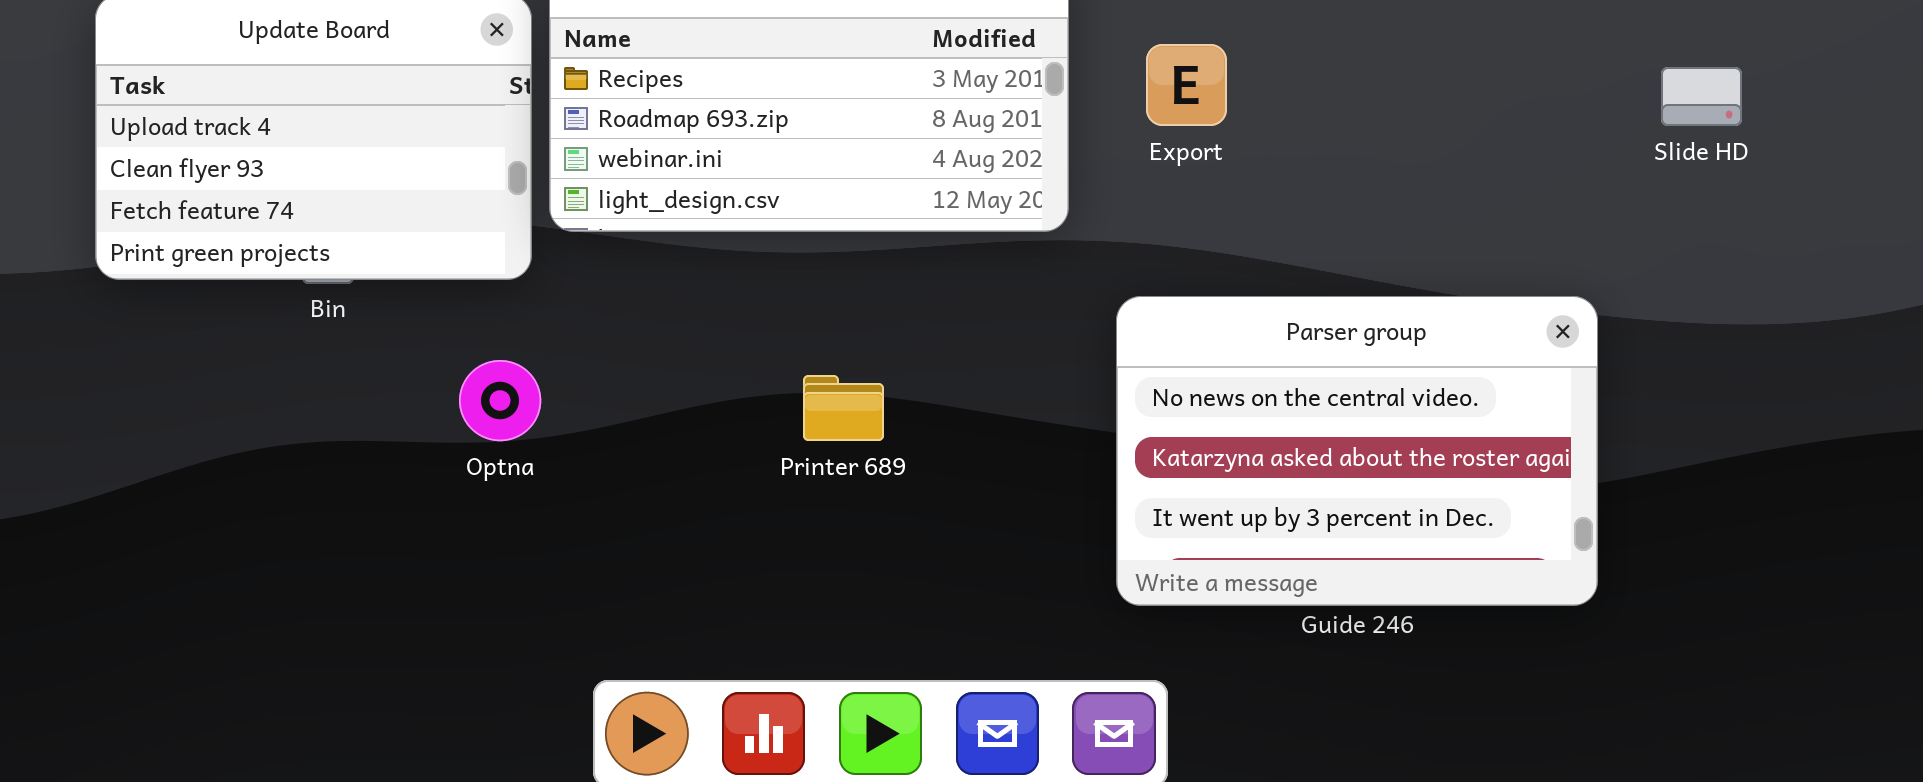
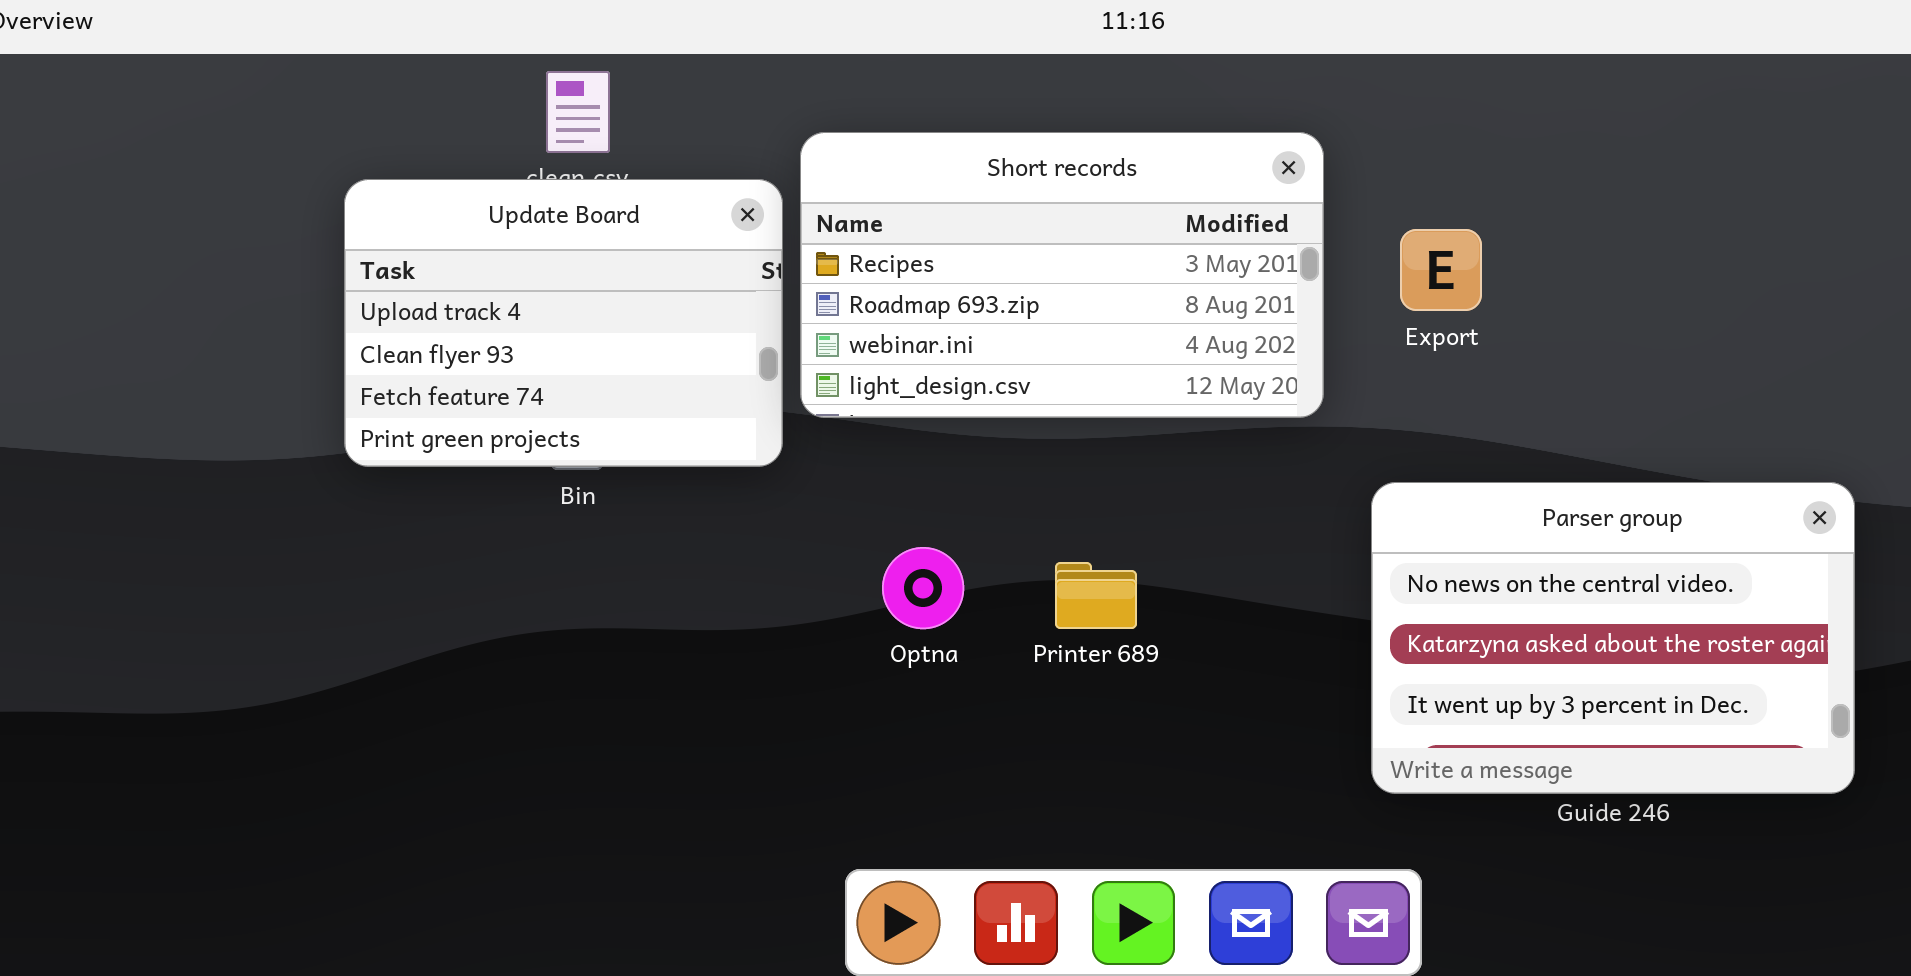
Optna: [459,360,541,441] -> [882,547,964,629], moved

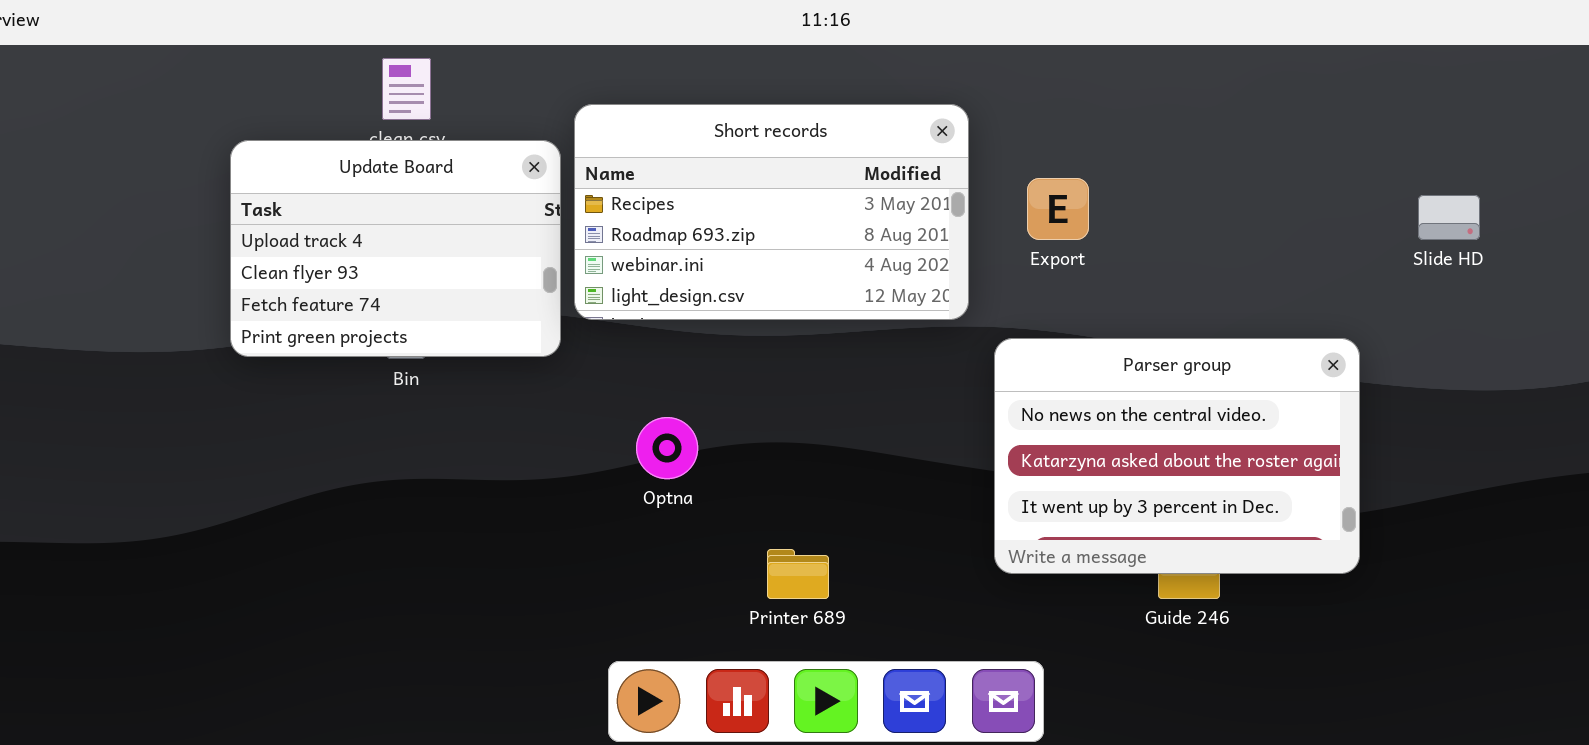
Parser group: [1371,482,1855,794] -> [994,338,1360,574], moved
Printer 689: [1055,562,1137,629] -> [767,549,829,599], moved

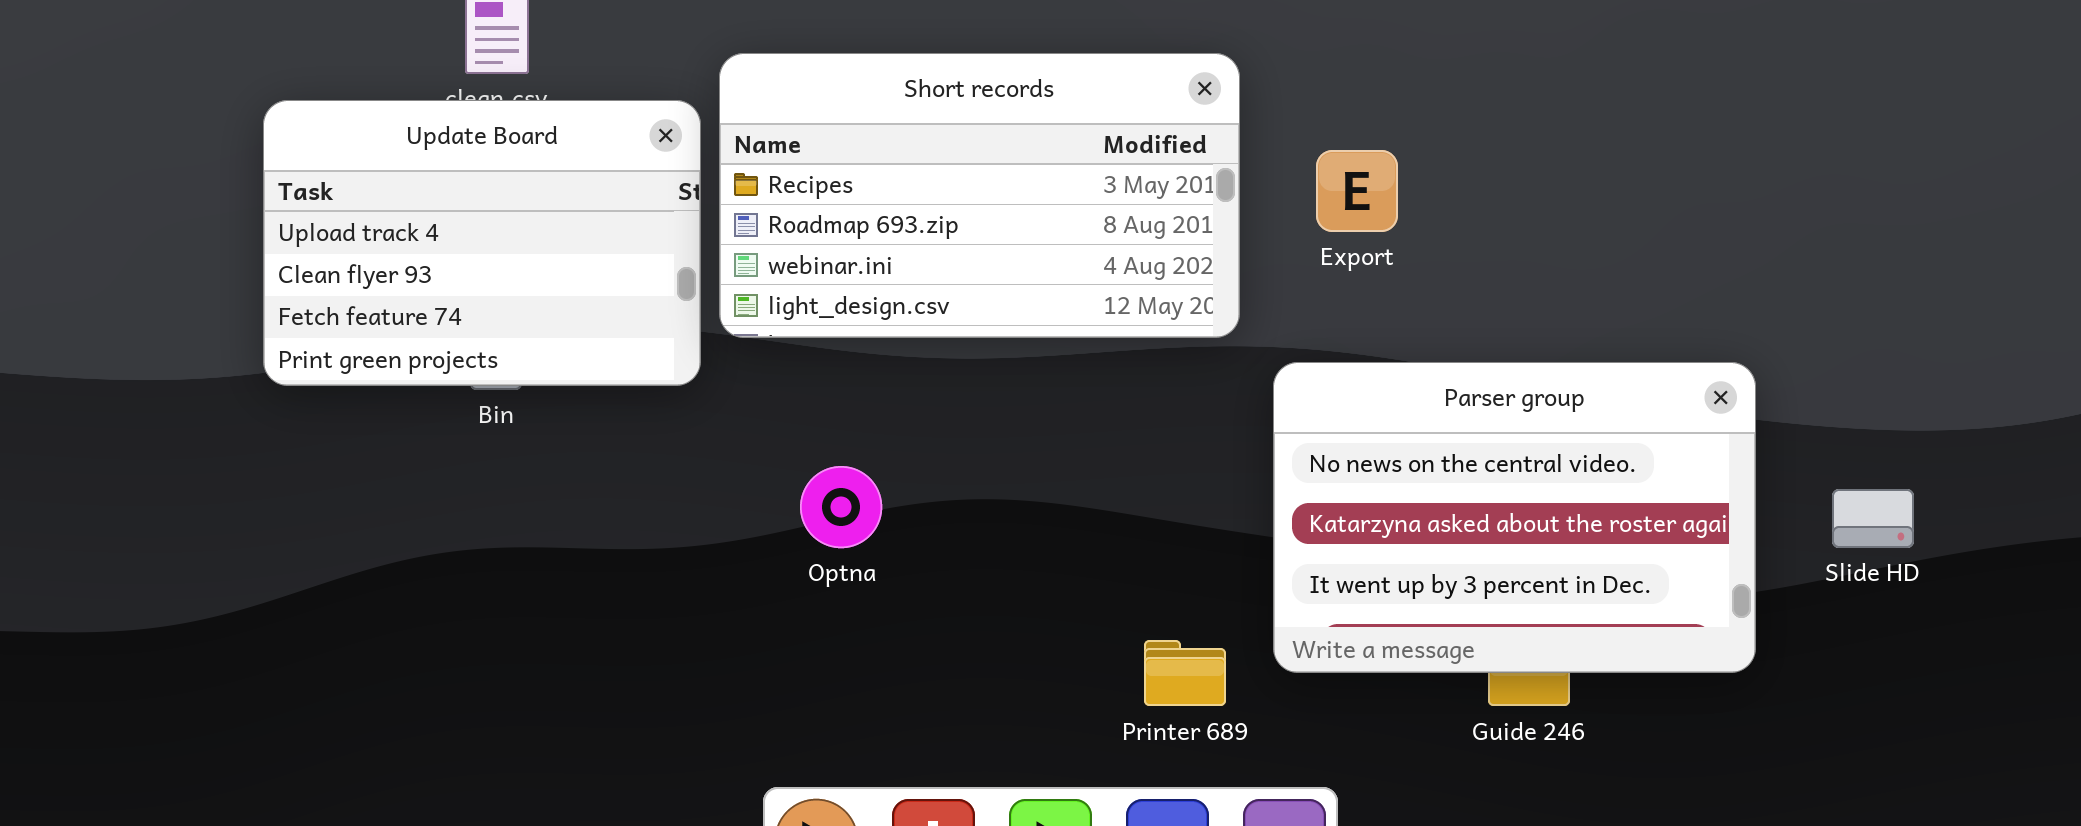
Slide HD: [1418,195,1480,240] -> [1832,489,1914,548], moved
Printer 689: [767,549,829,599] -> [1144,640,1226,706], moved

